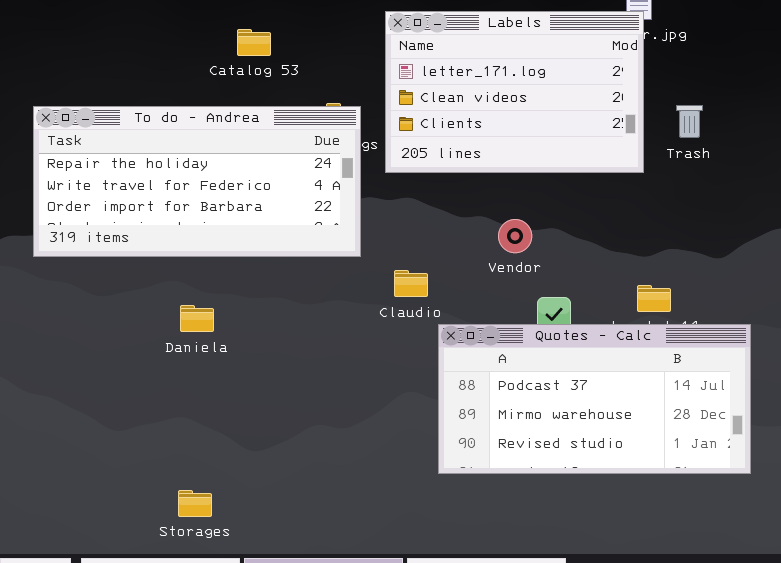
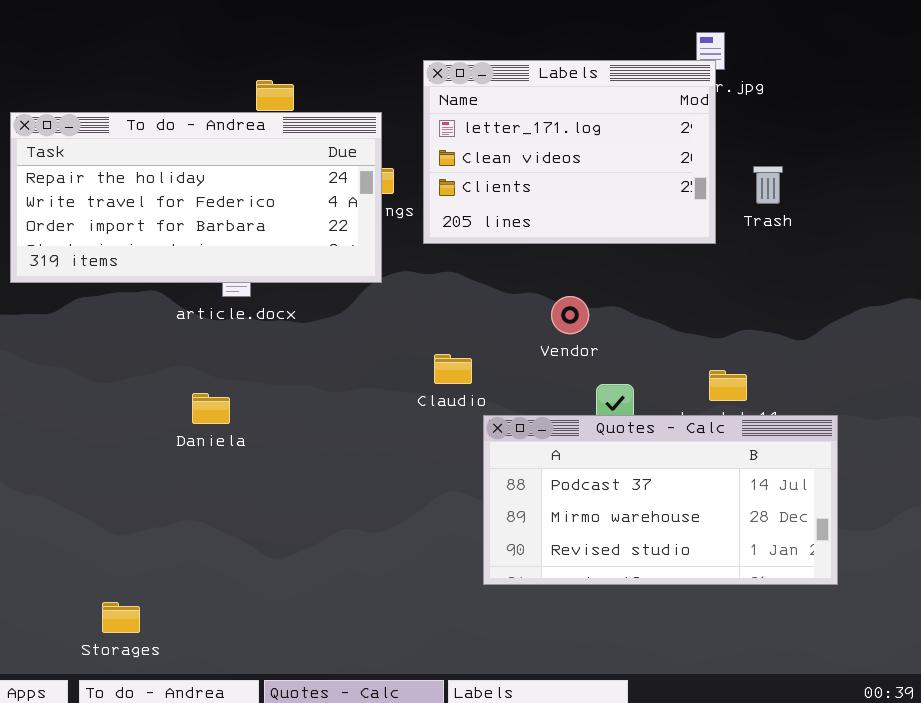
To do - Andrea: [33,106,361,257] -> [10,112,382,283], moved
Storages: [178,490,212,517] -> [102,602,140,633], moved

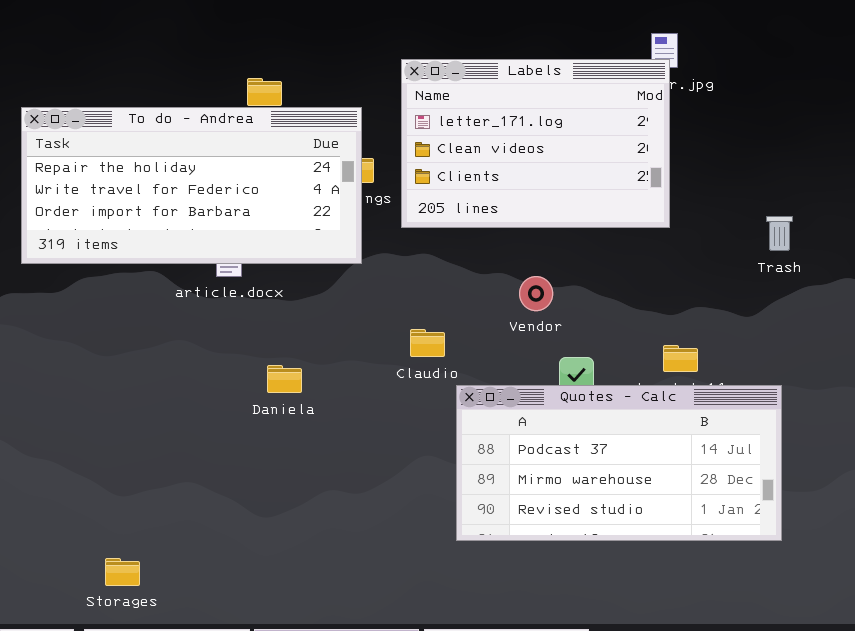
Trash: [753,166,783,204] -> [766,216,793,251], moved
Daniela: [192,393,230,424] -> [267,365,302,393], moved

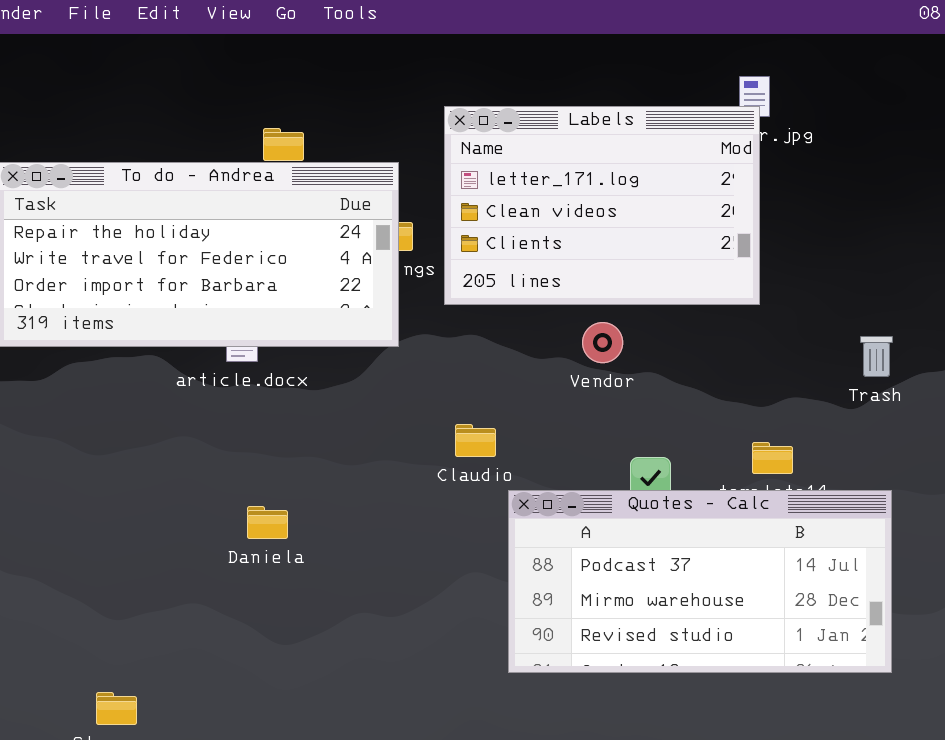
Trash: [766,216,793,251] -> [860,336,893,377], moved
Vendor: [519,276,553,311] -> [582,322,623,363], moved
Daniela: [267,365,302,393] -> [247,506,288,539], moved

